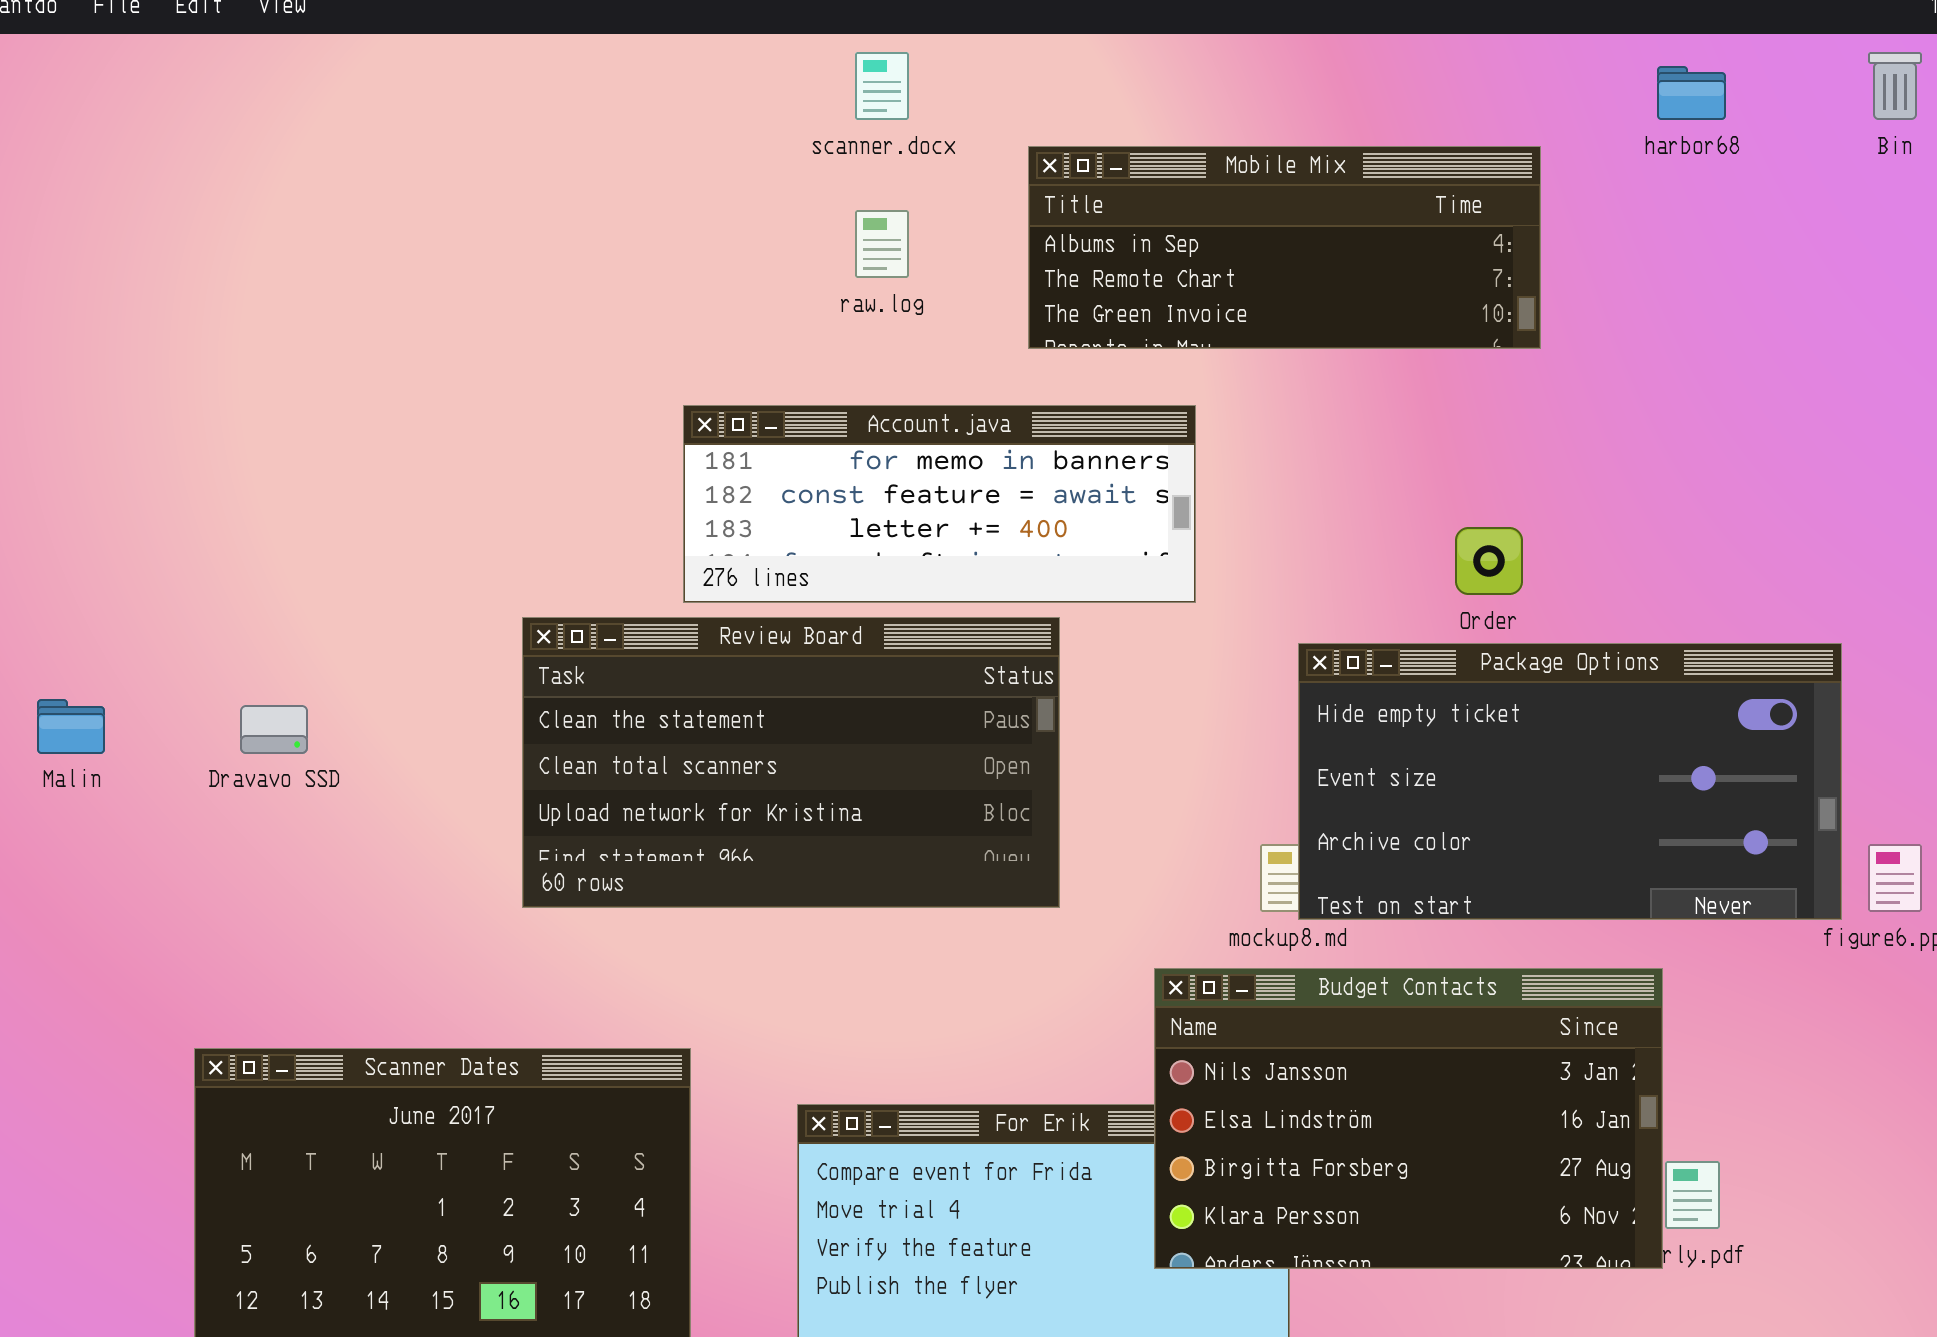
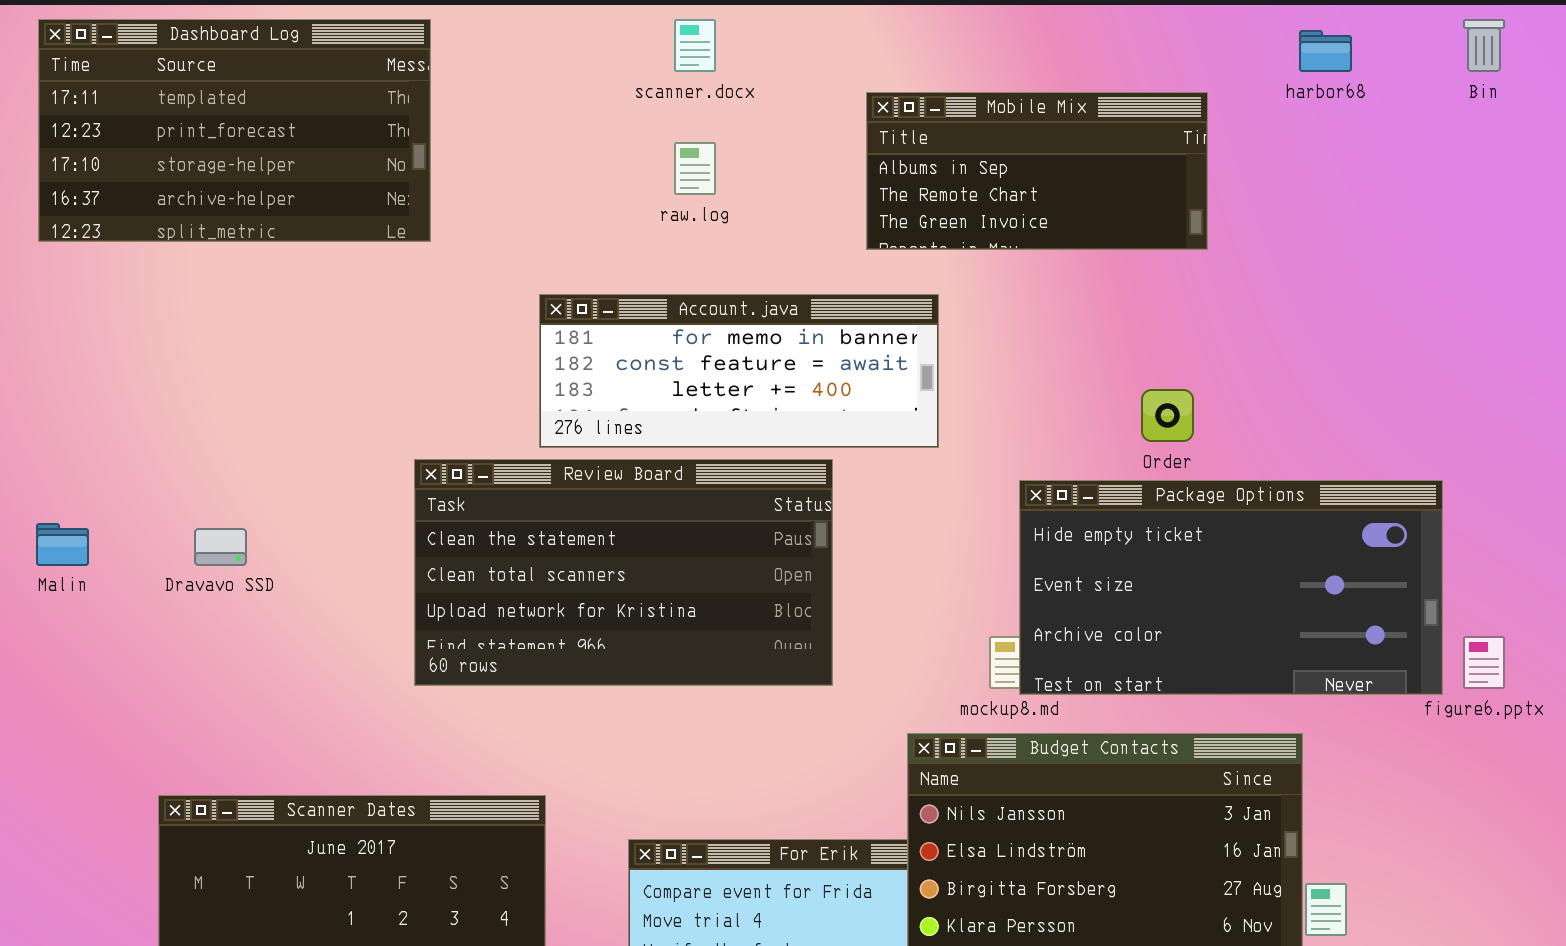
Dashboard Log: none -> [38,19,431,242], opened
Mobile Mix: [1028,146,1541,349] -> [866,92,1208,250], resized

